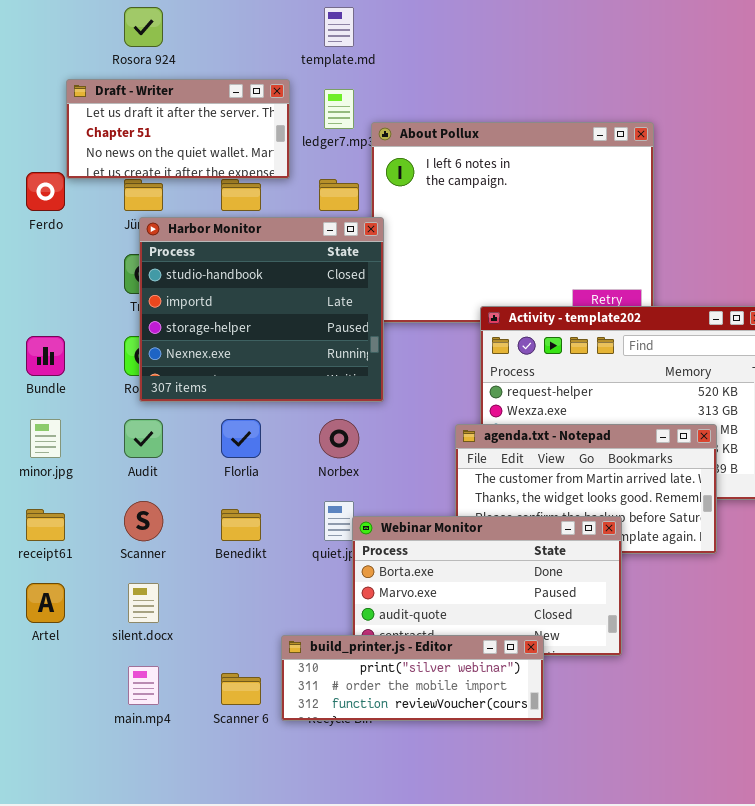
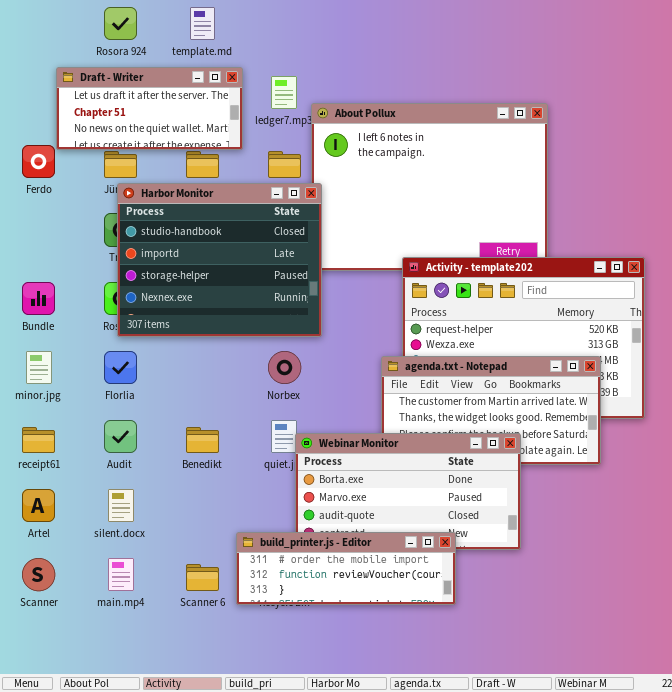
template.md: [324,7,354,47] -> [190,7,215,40], moved
Audit: [124,419,163,458] -> [104,420,137,453], moved
Florlia: [221,419,261,458] -> [104,351,137,384], moved
Scanner: [124,501,163,541] -> [22,558,55,591], moved
build_printer.js - Editor: [281,635,544,721] -> [236,532,456,605], scrolled down 1 row

